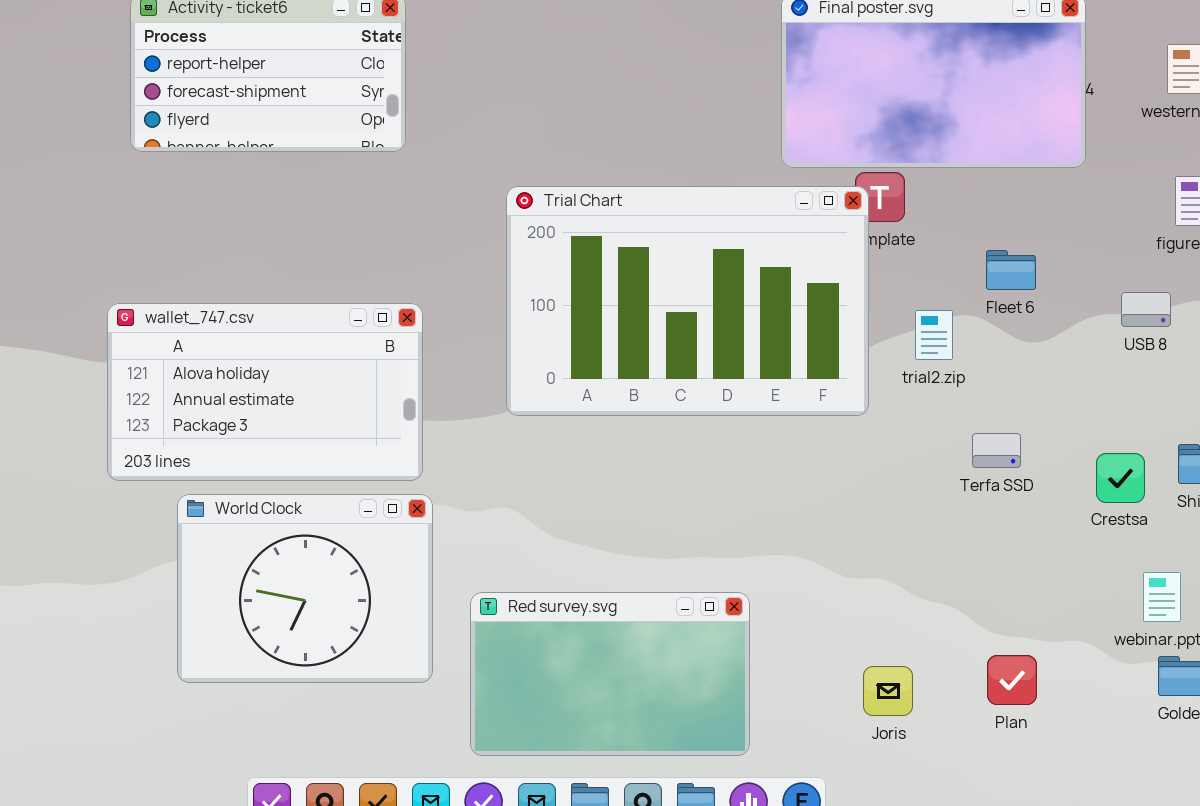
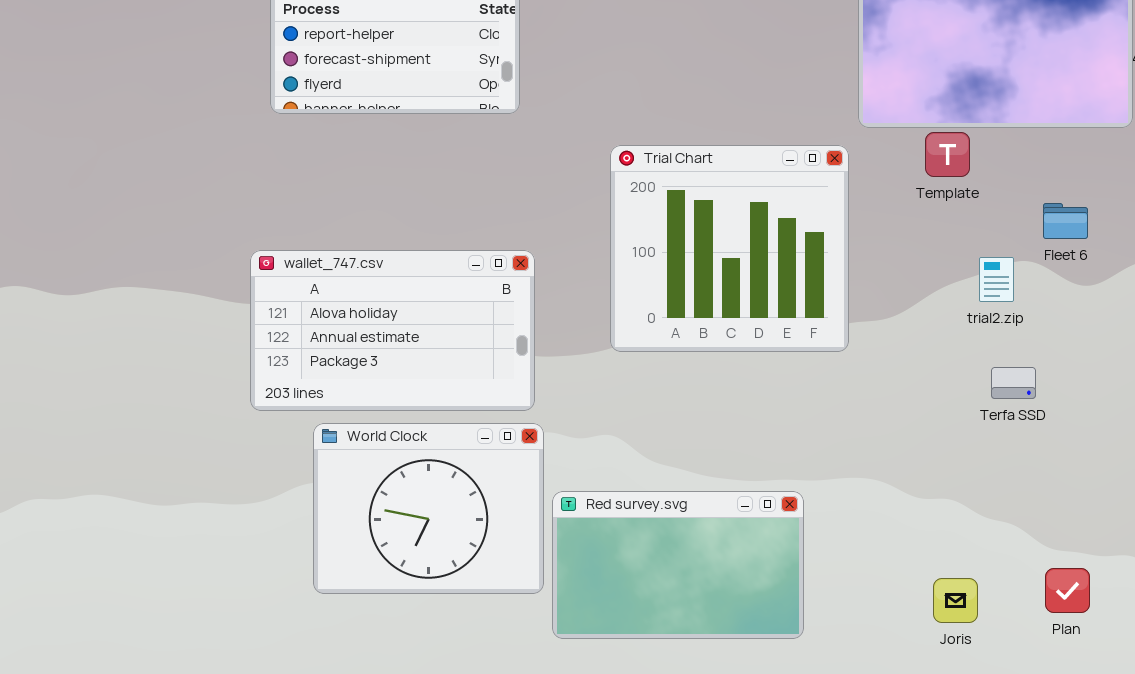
Trial Chart: [506,186,869,416] -> [610,145,849,352], resized
Terfa SSD: [972,433,1021,468] -> [991,367,1036,399], moved
Red survey.svg: [470,592,750,756] -> [552,491,804,639], moved

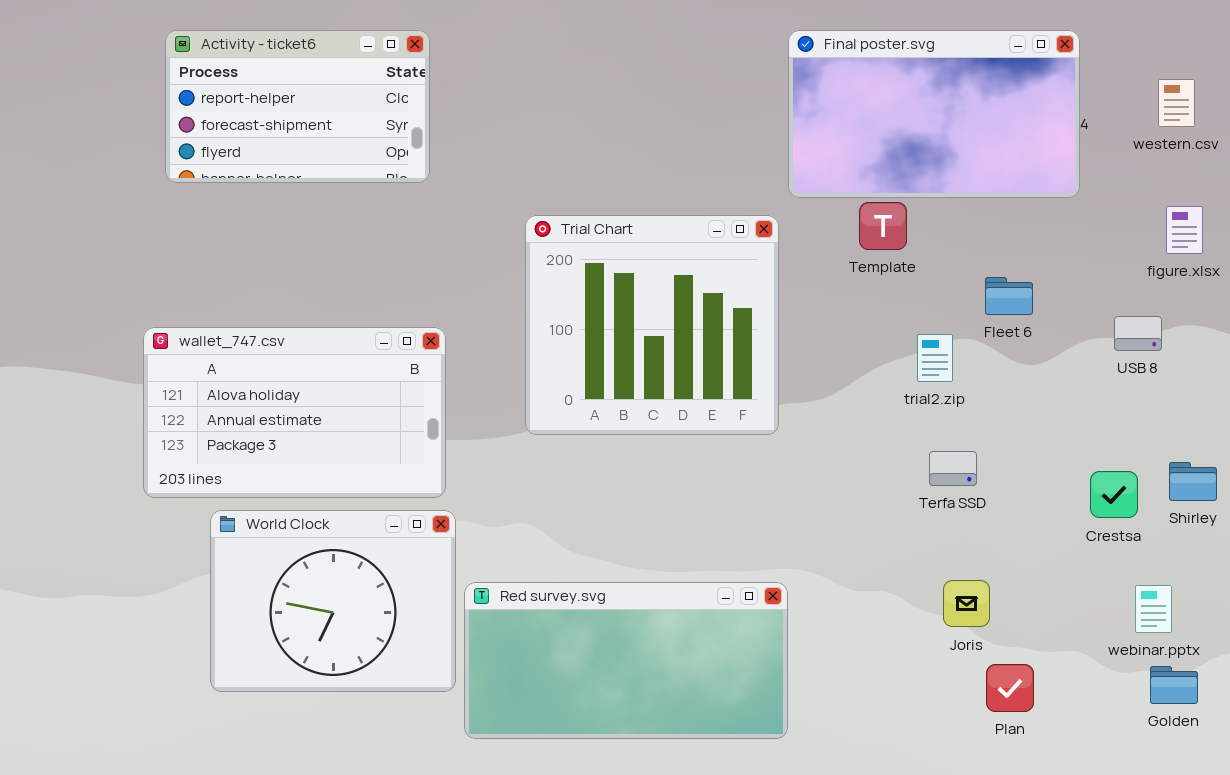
Red survey.svg: [552,491,804,639] -> [464,582,788,739], resized
Joris: [933,578,978,623] -> [943,580,990,627], moved

